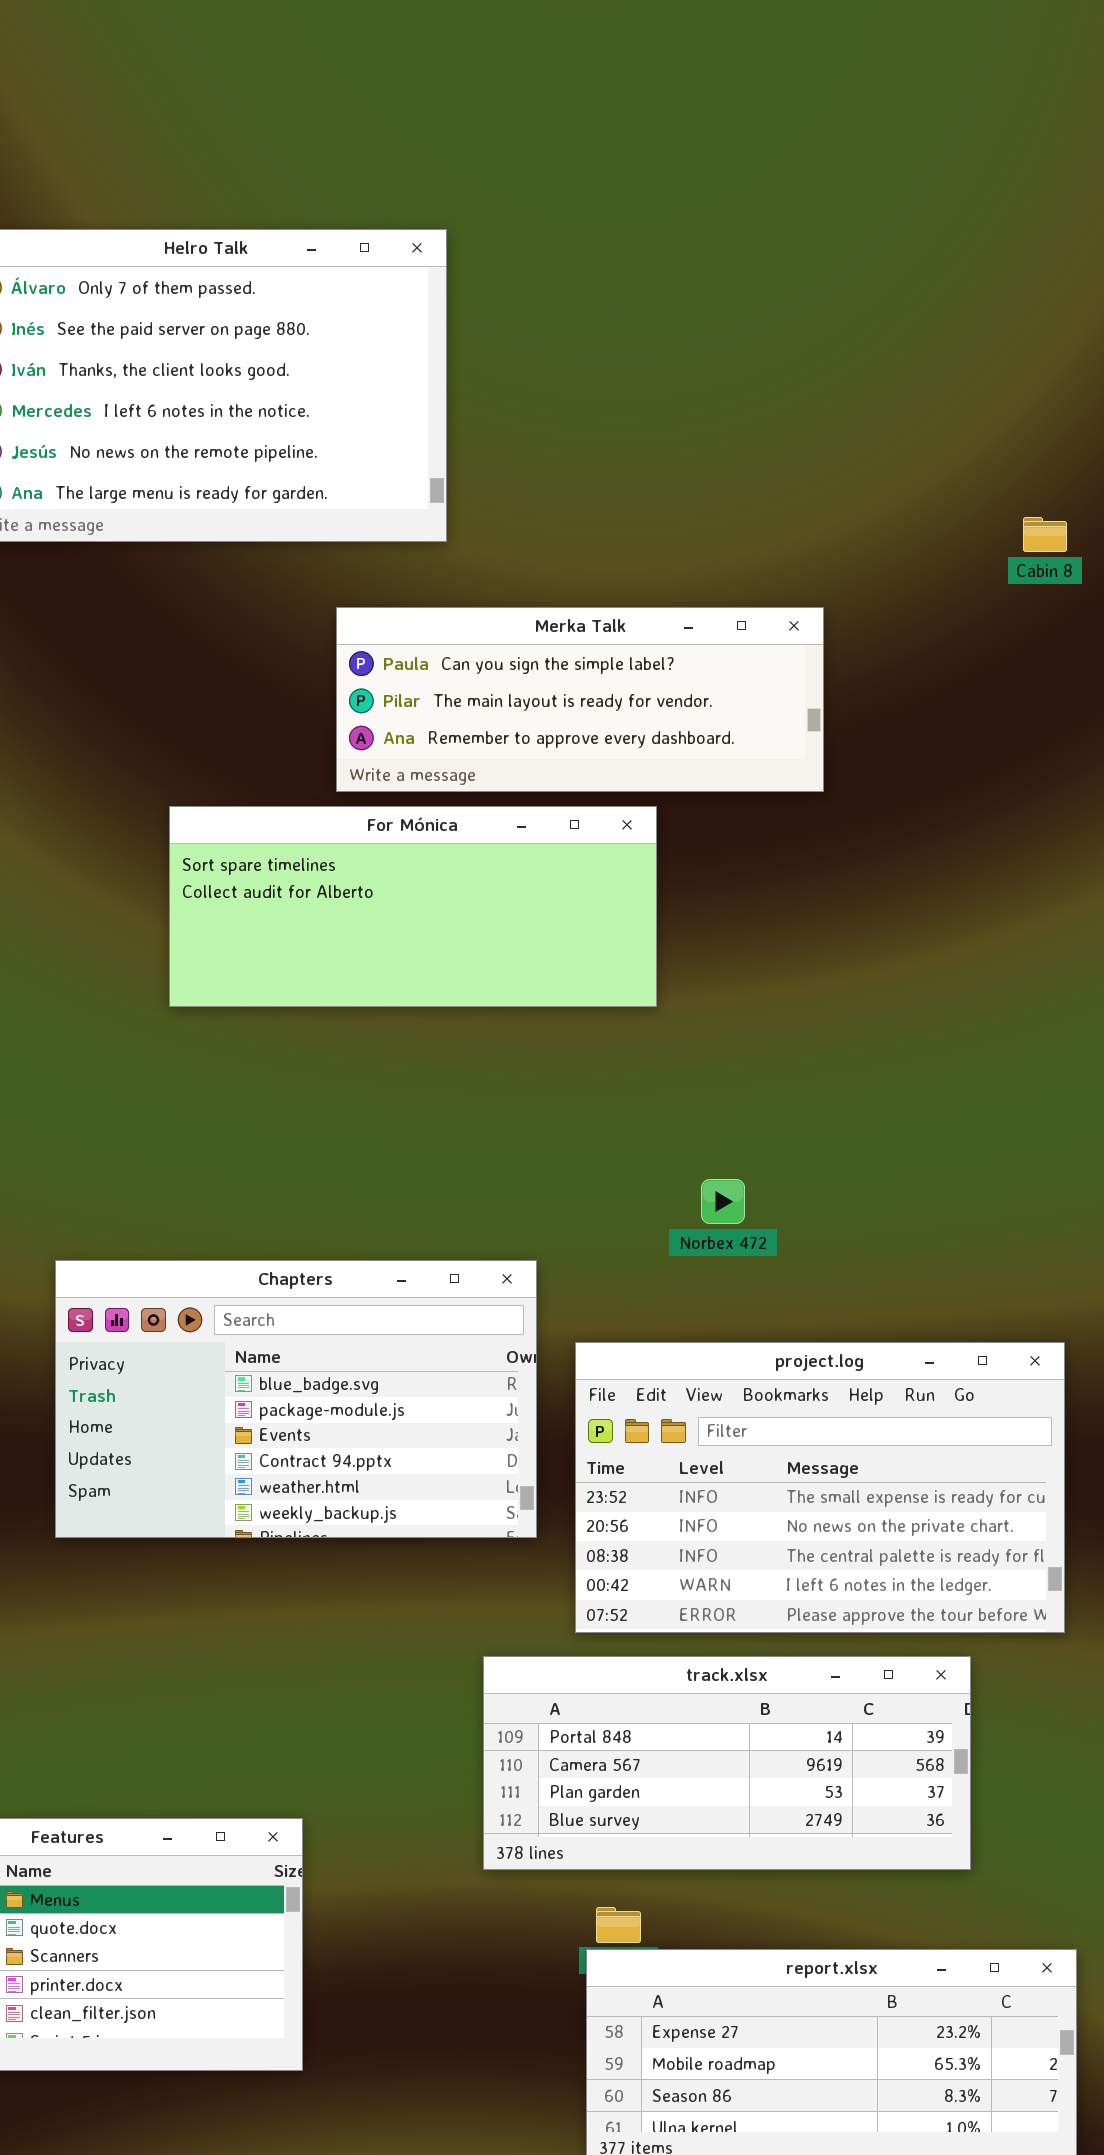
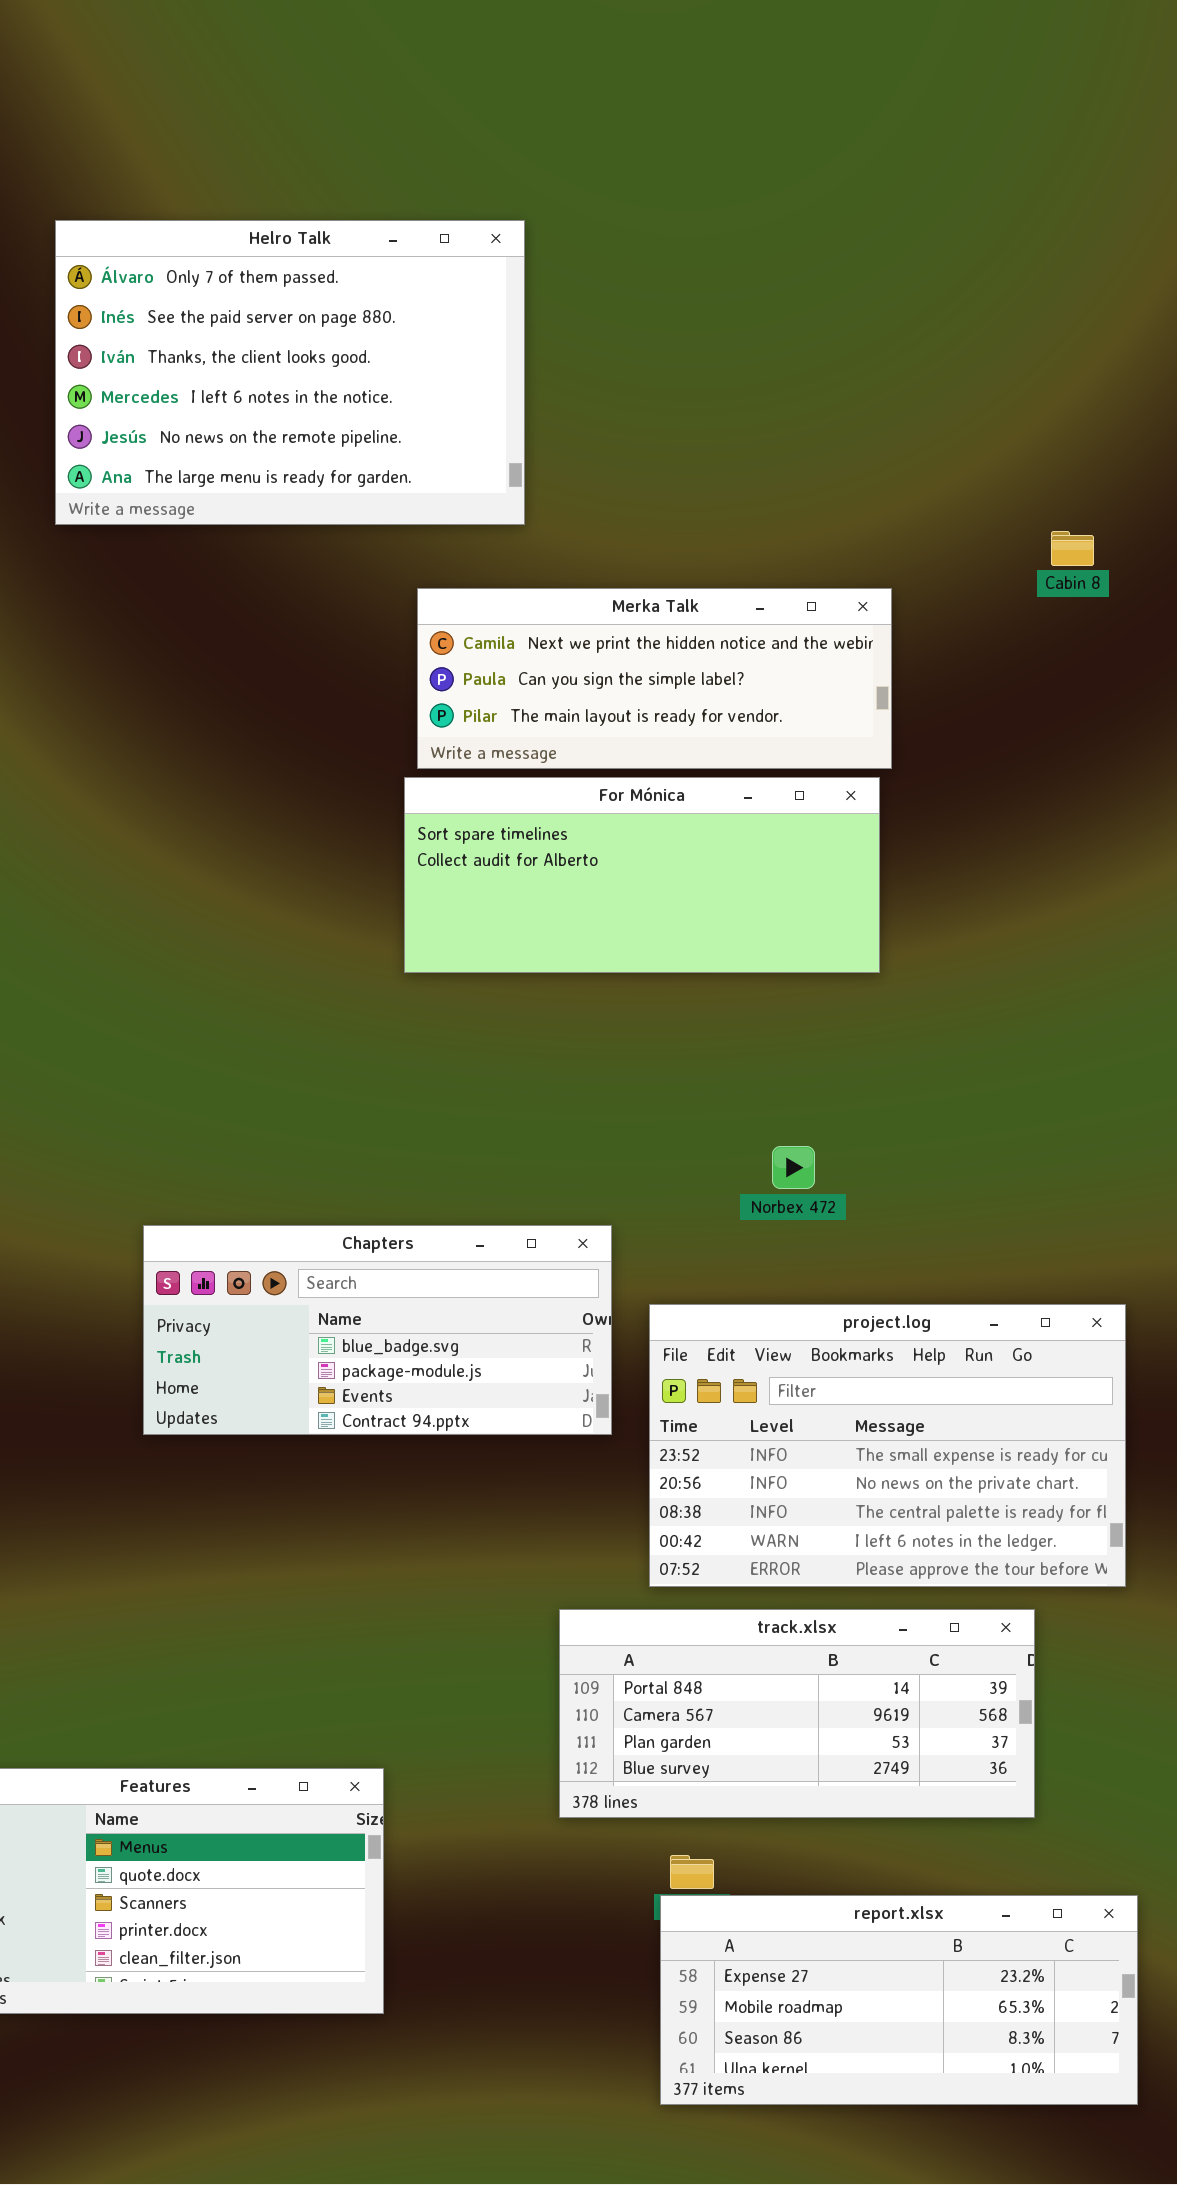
Cabin 8: [1023,517,1067,552] -> [1051,531,1094,566], moved
Merka Talk: [336,607,824,792] -> [417,588,892,769], scrolled up 1 row
For Mónica: [169,806,657,1007] -> [404,777,880,973], moved
Chapters: [55,1260,537,1538] -> [143,1225,612,1435], resized

